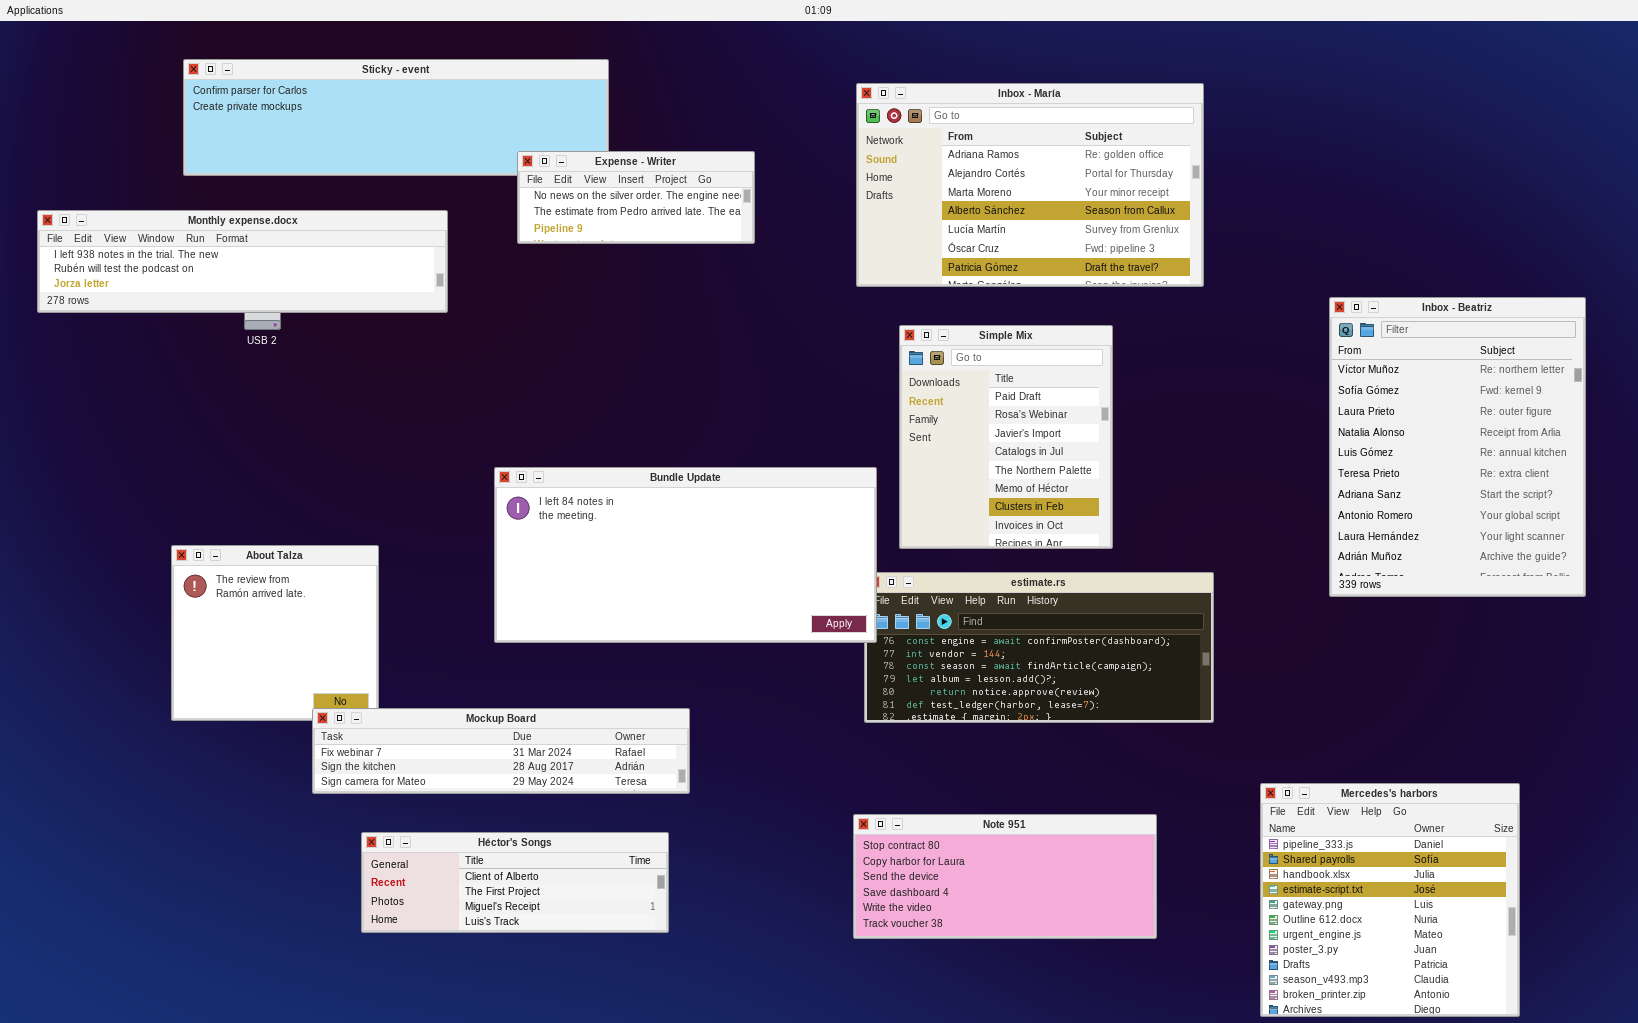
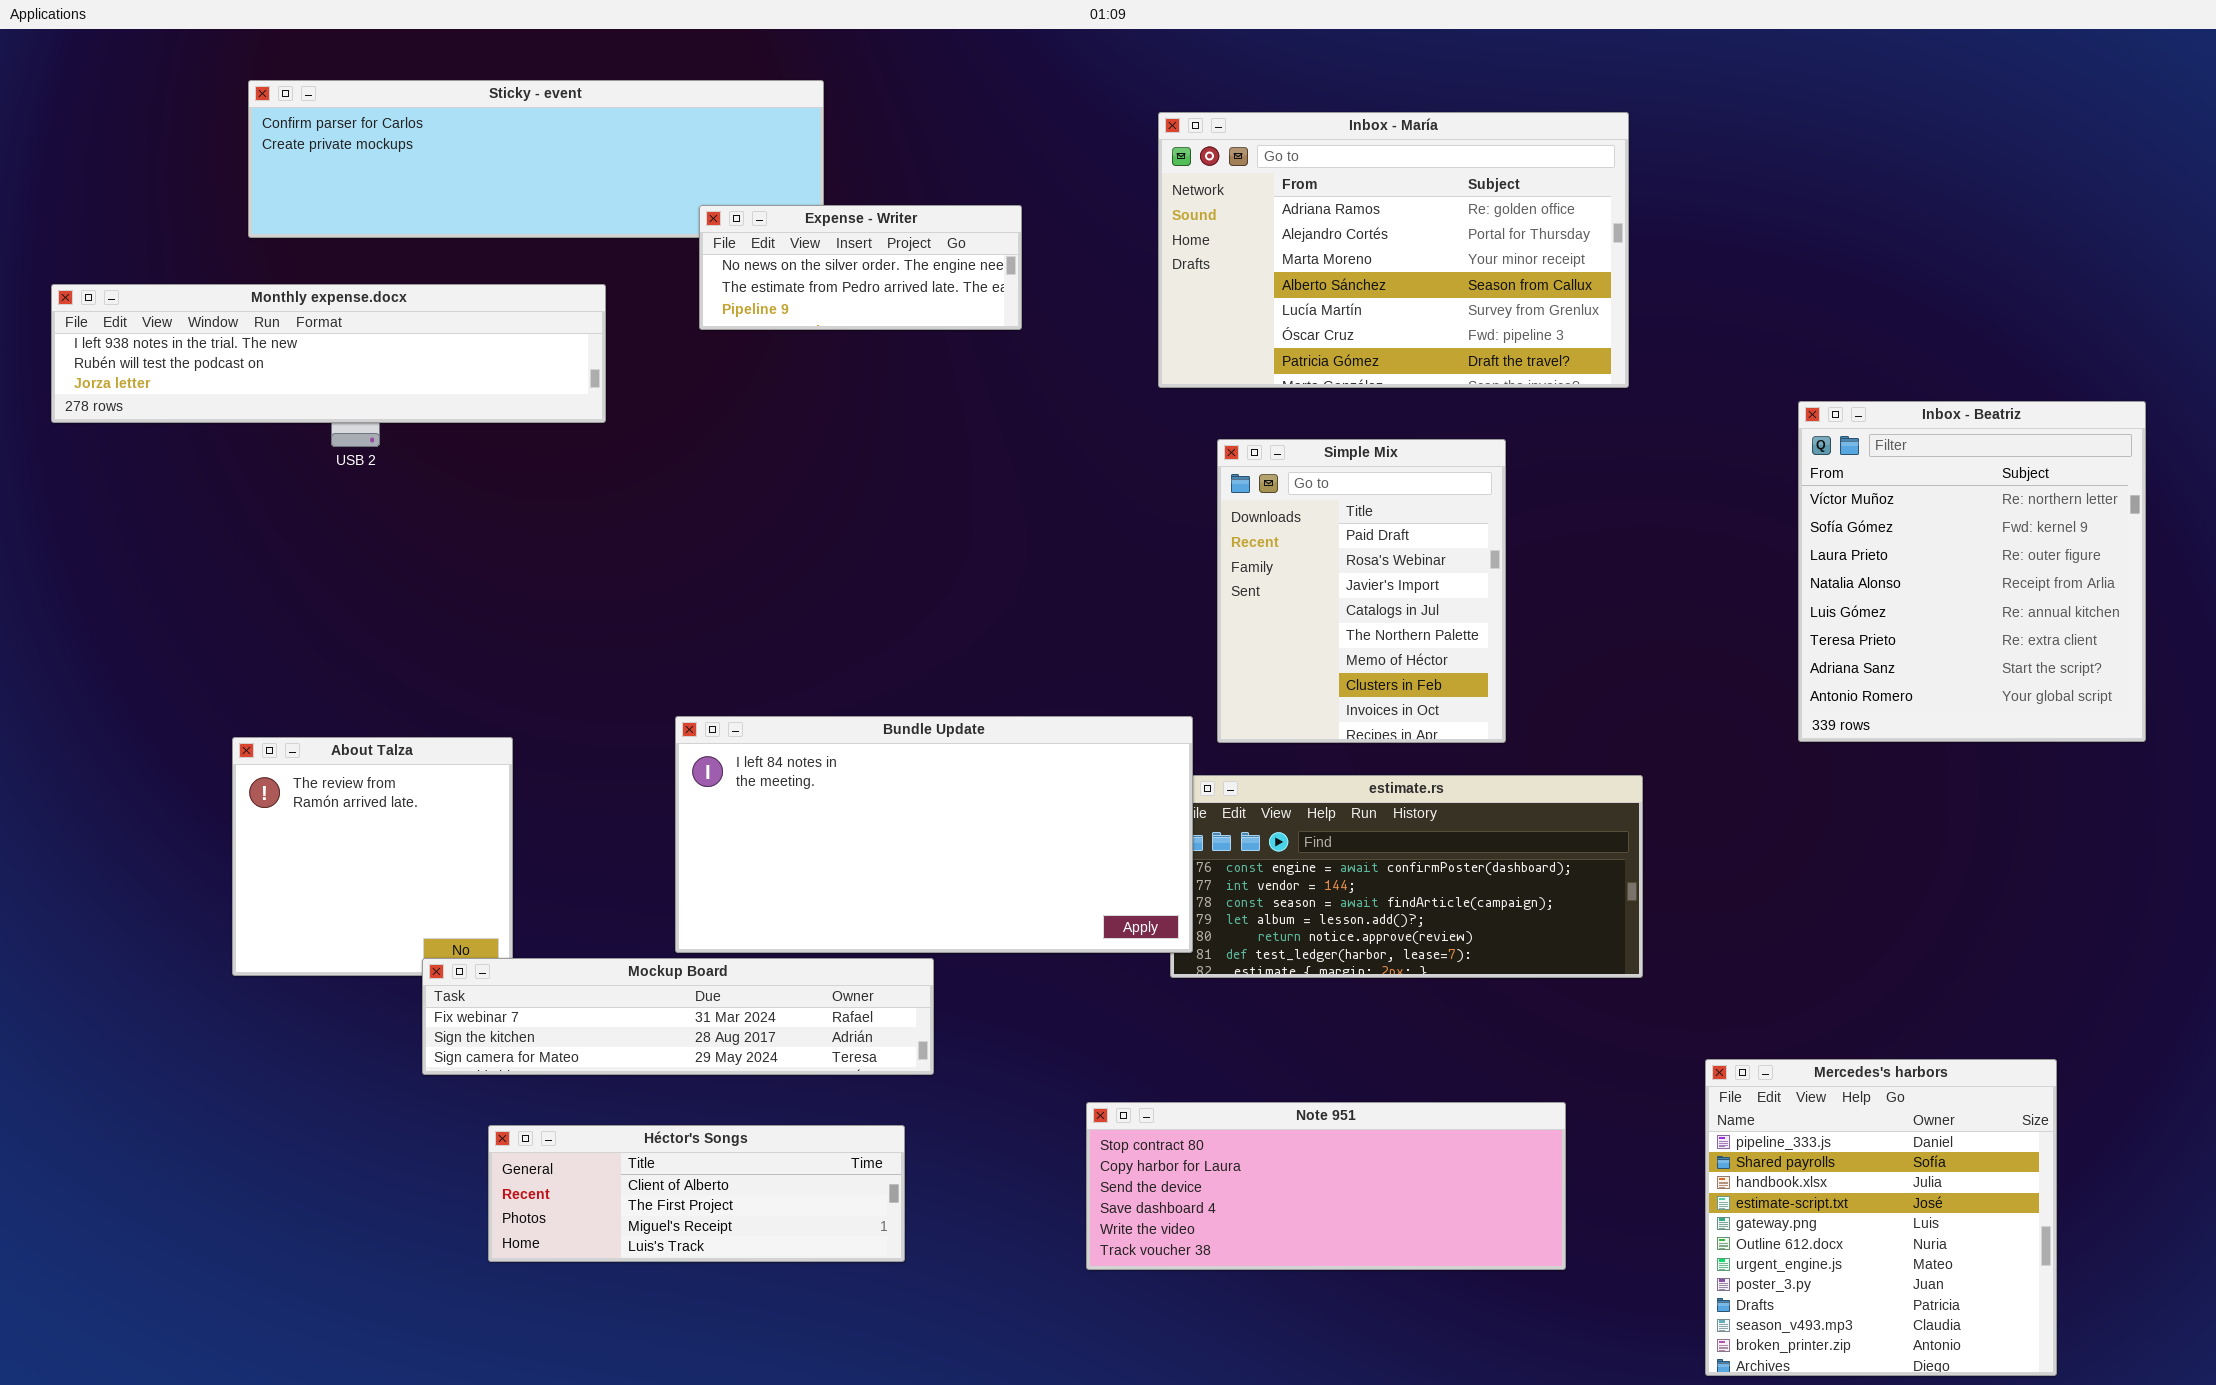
Inbox - Beatriz: [1329,297,1586,597] -> [1798,401,2146,742], resized
Bundle Update: [494,467,877,643] -> [675,716,1193,953], moved
Note 951: [853,814,1157,939] -> [1086,1102,1566,1270], resized

